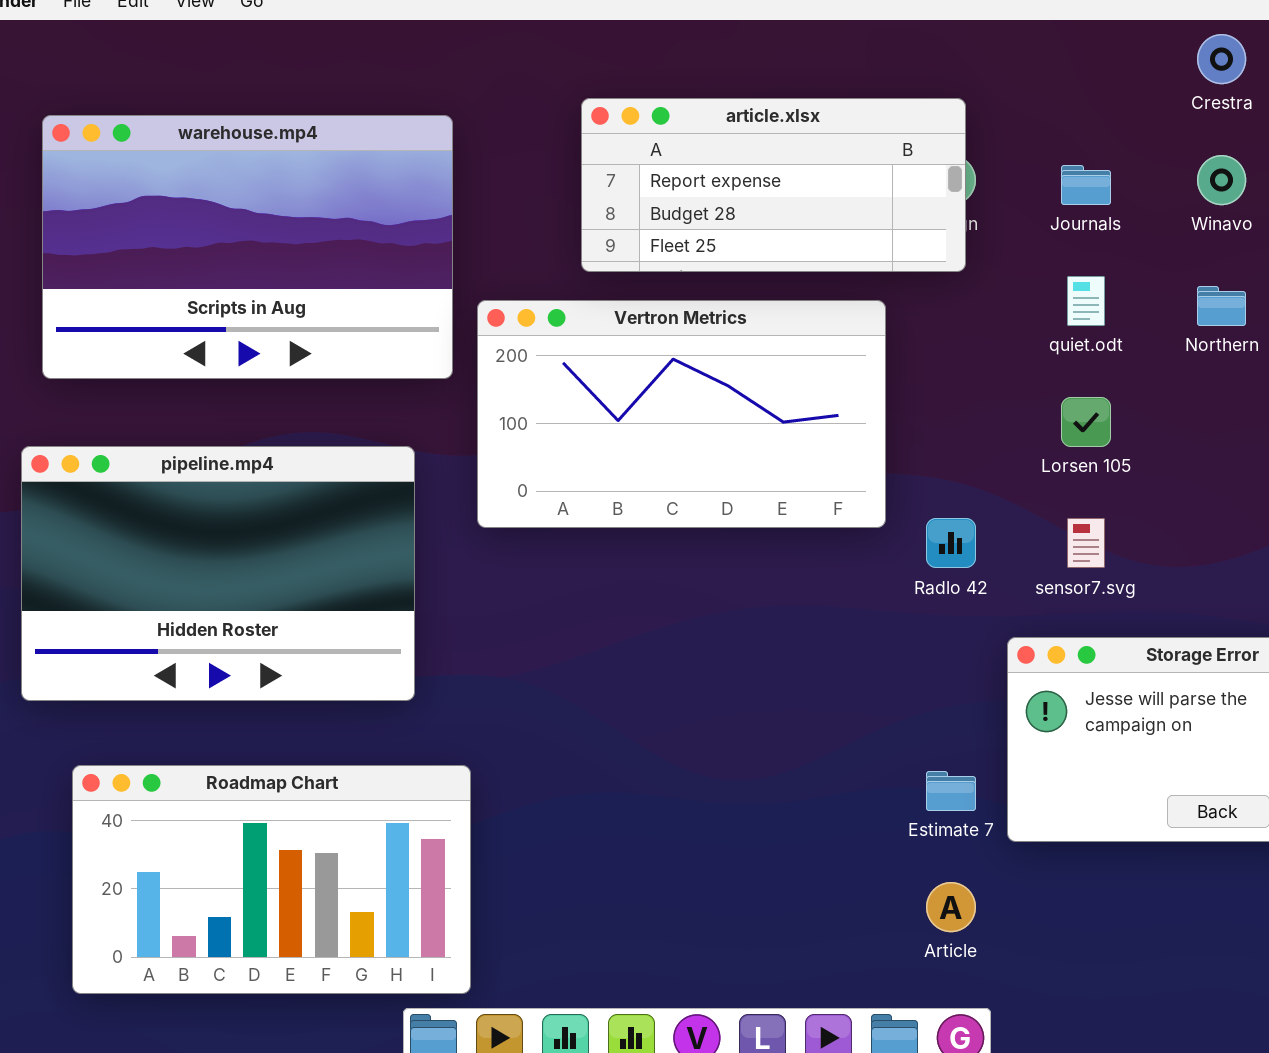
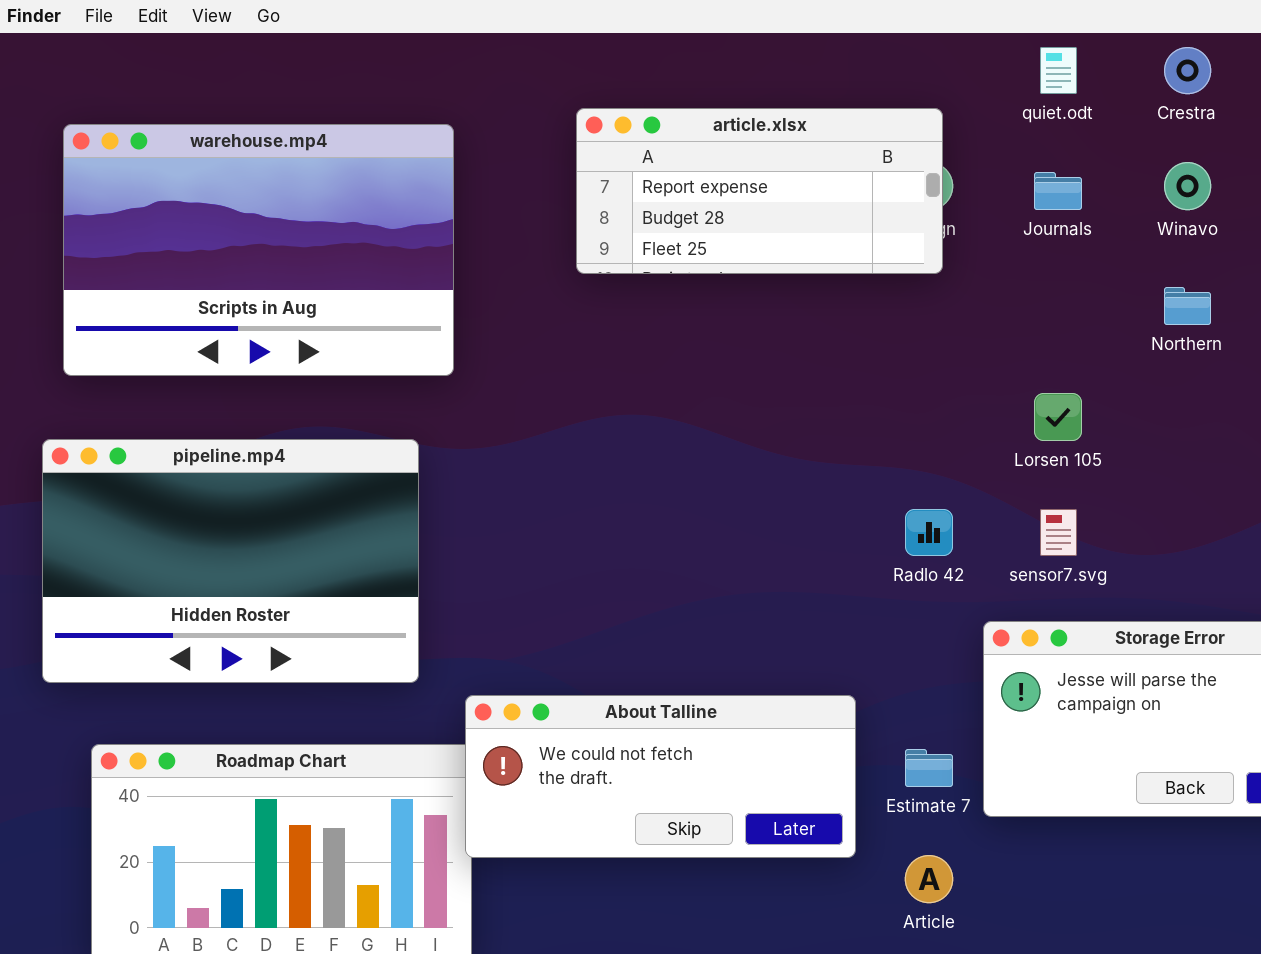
quiet.odt: [1067,276,1105,326] -> [1040,47,1077,94], moved
Vertron Metrics: [477,300,886,528] -> none, closed
About Talline: none -> [465,695,856,858], opened

